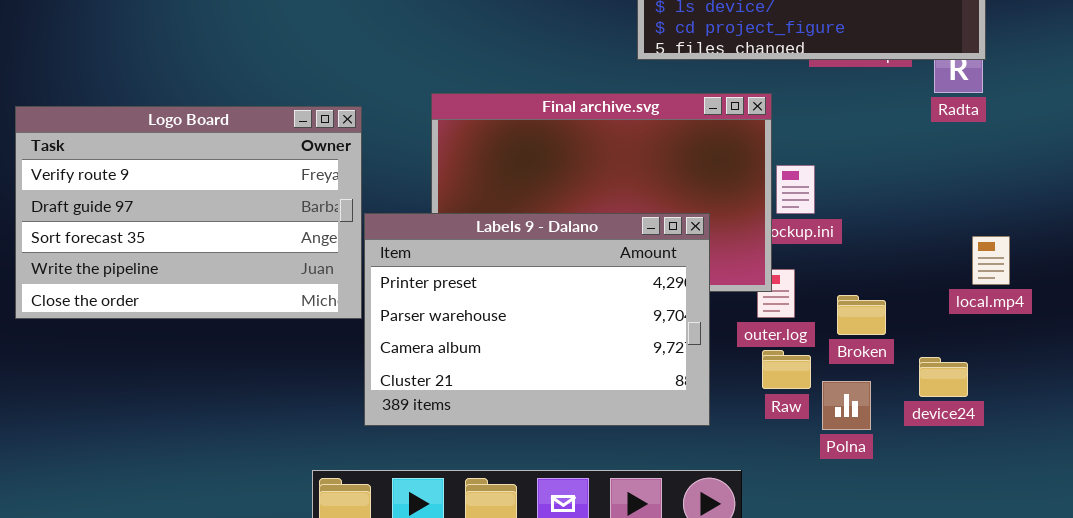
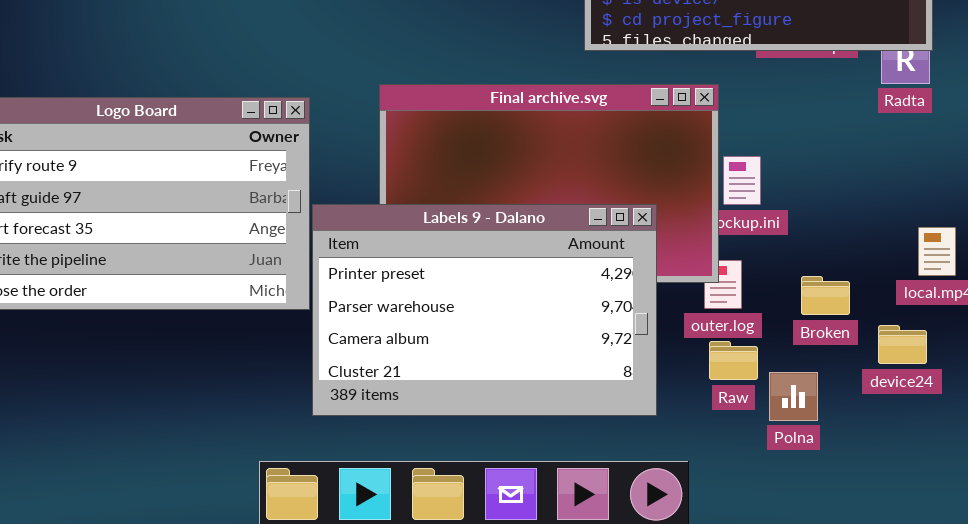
Broken: [837,295,886,335] -> [801,276,850,315], moved
device24: [919,357,968,397] -> [878,325,927,364], moved

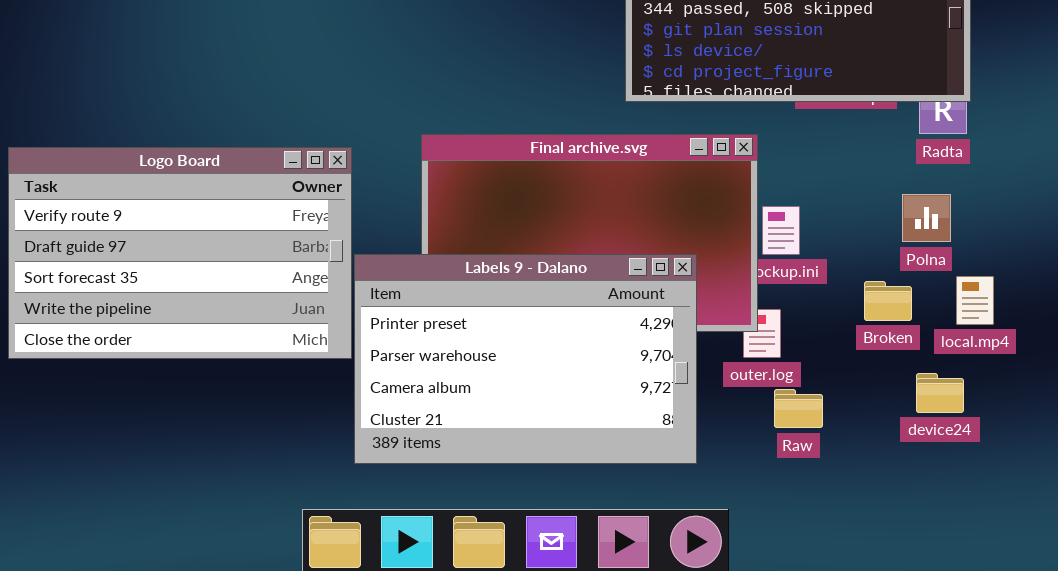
Broken: [801,276,850,315] -> [864,281,912,321], moved
Raw: [709,341,758,380] -> [774,389,823,428], moved
Polna: [769,372,818,421] -> [902,194,951,242], moved

